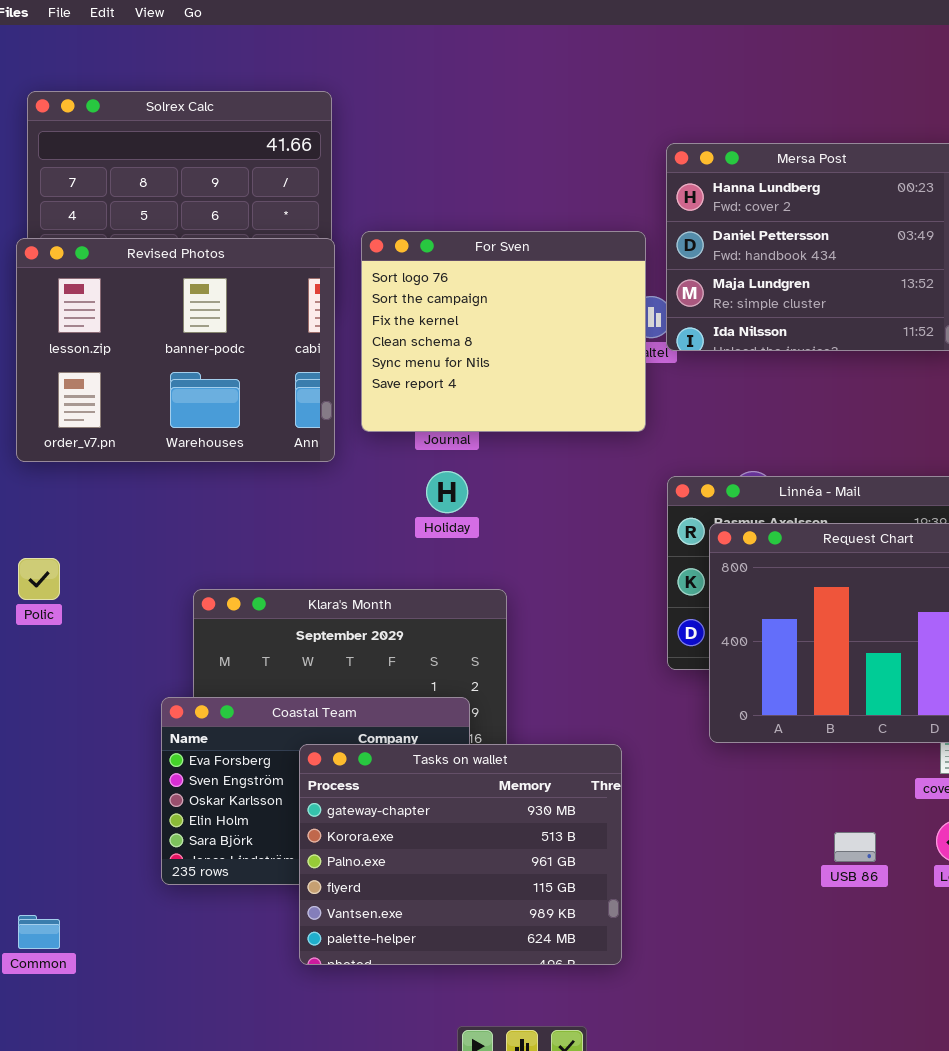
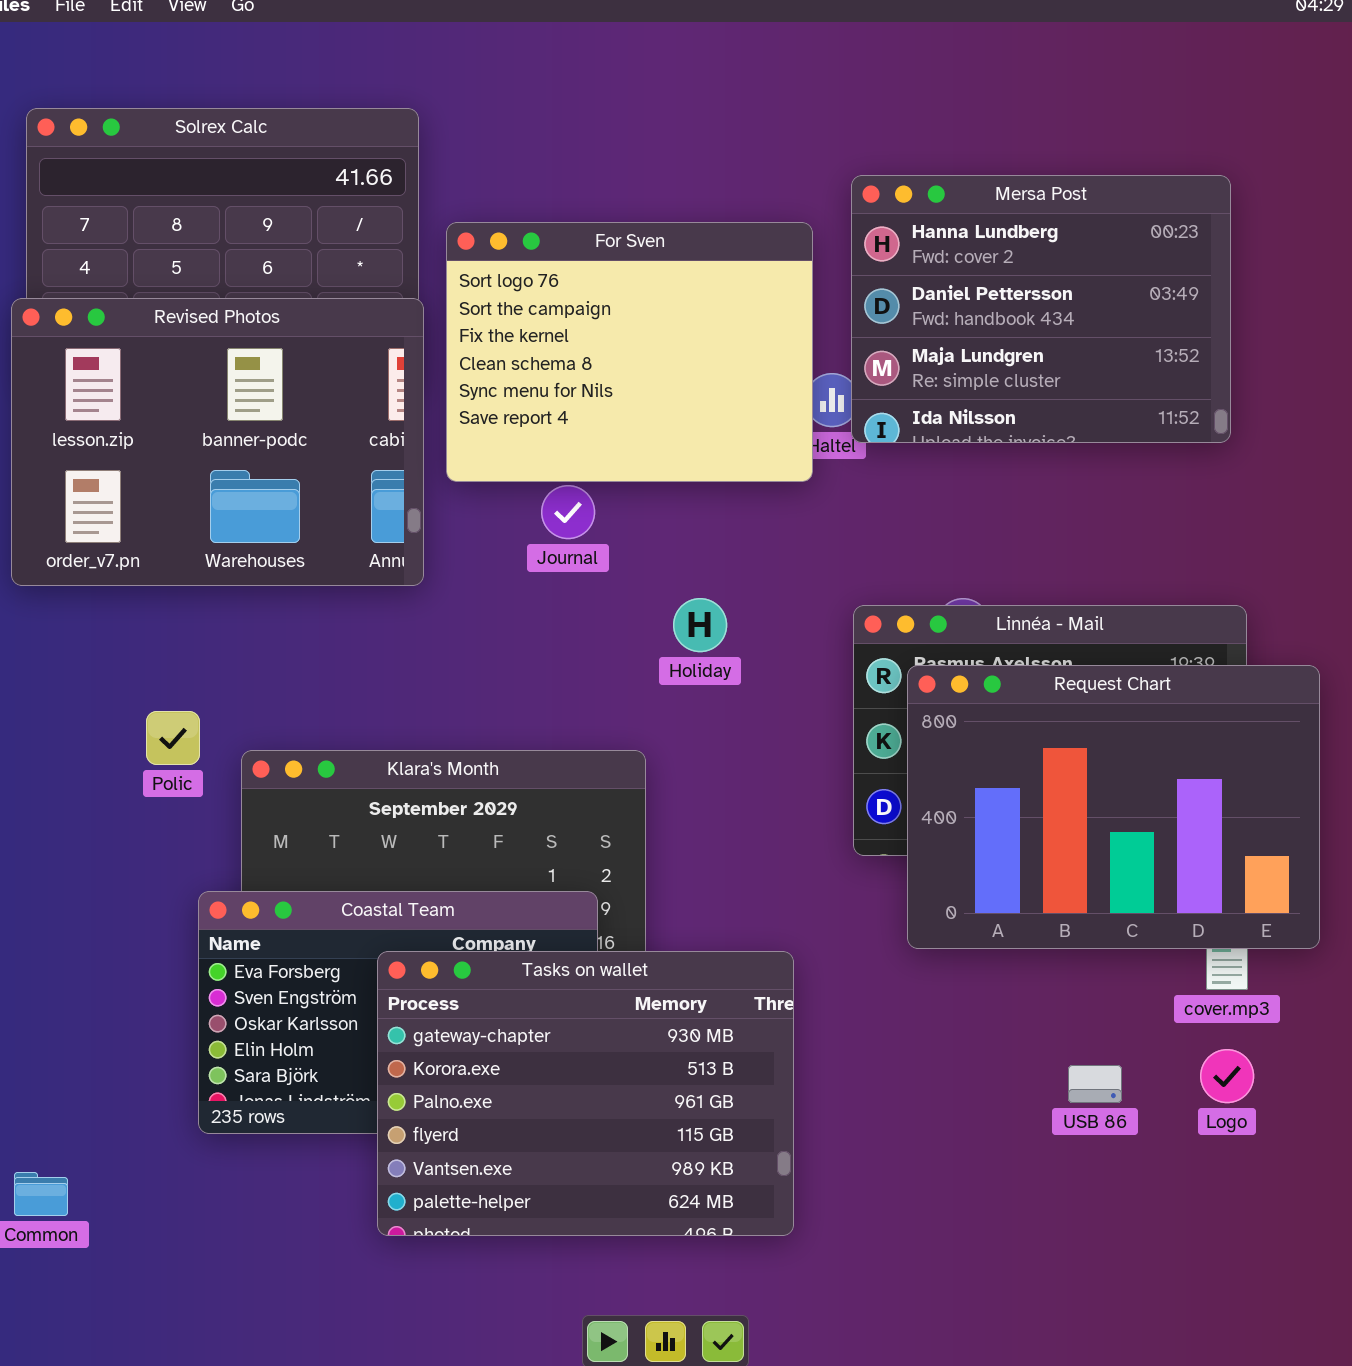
For Sven: [361,231,646,432] -> [446,222,813,482], moved
Holiday: [426,471,468,513] -> [673,598,727,652], moved
Polic: [18,558,60,600] -> [146,711,200,765], moved

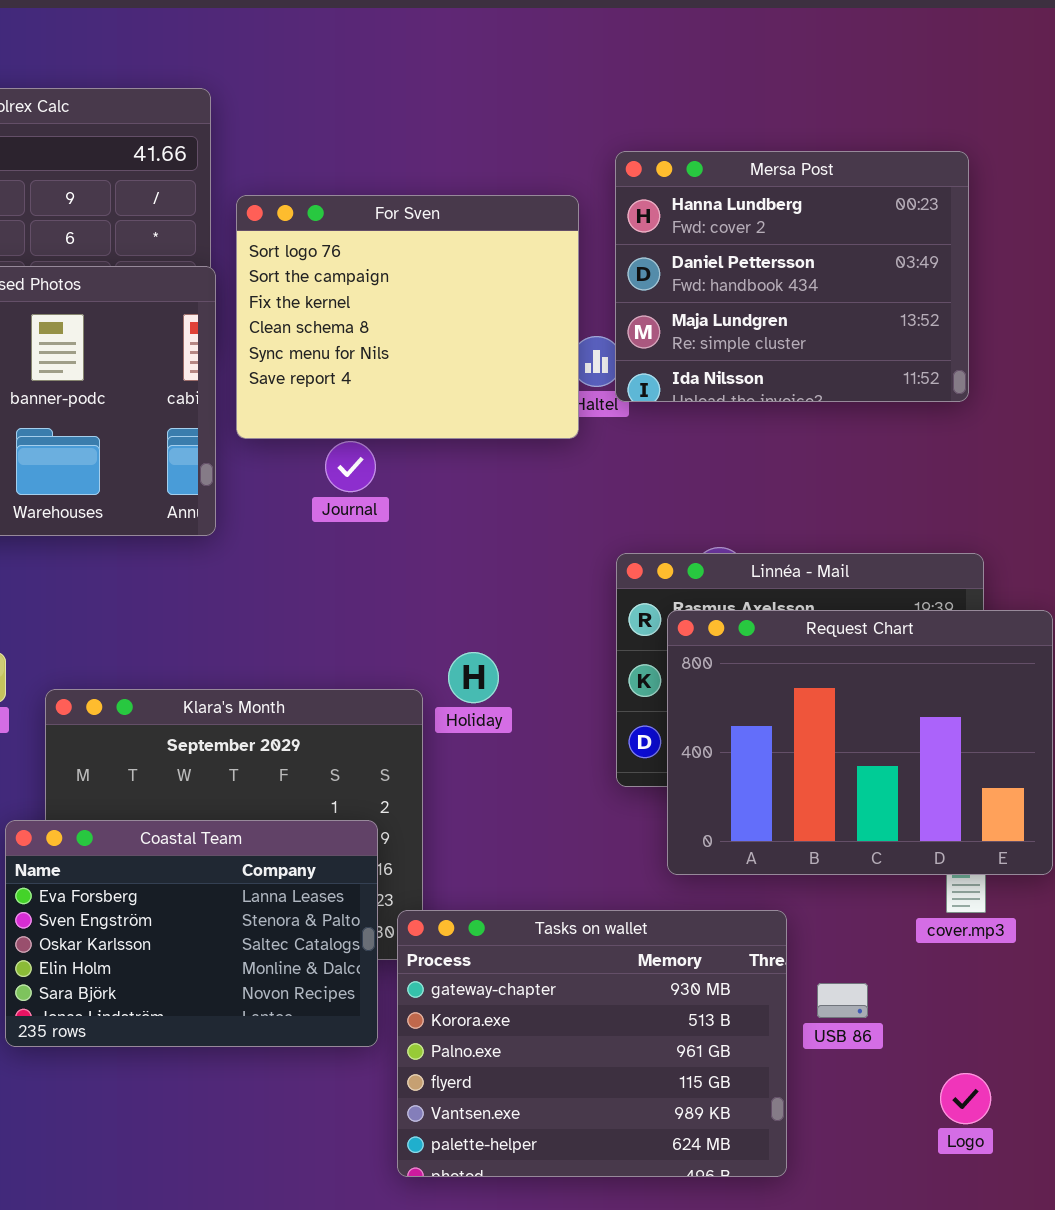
Holiday: [673,598,727,652] -> [448,652,499,703], moved
Tasks on wallet: [377,951,794,1236] -> [397,910,787,1177], moved
Logo: [1200,1049,1254,1103] -> [940,1073,991,1124], moved

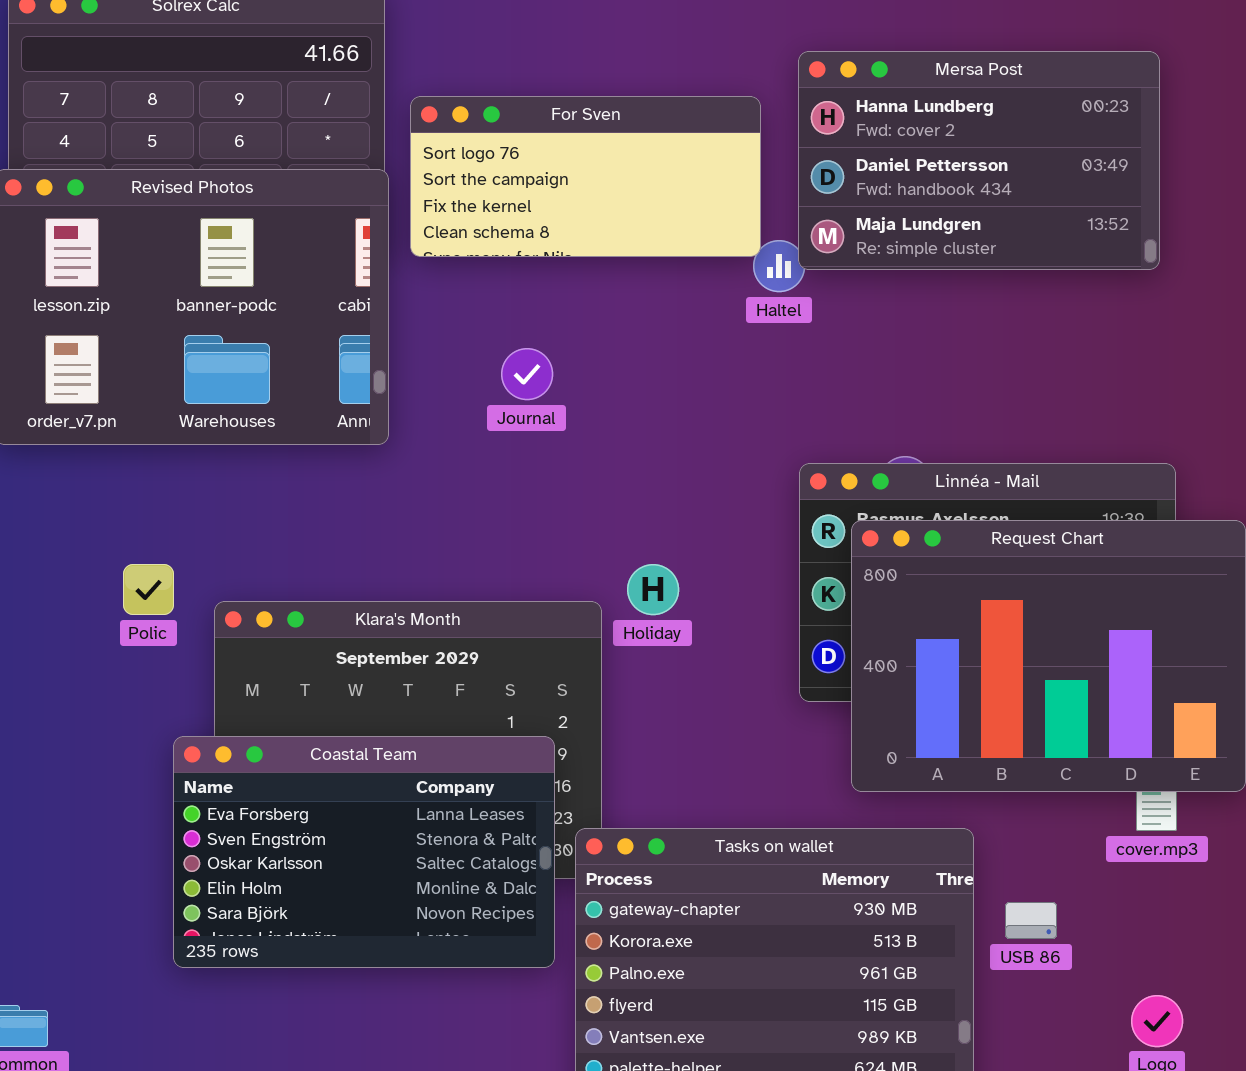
Mersa Post: [615,151,969,402] -> [798,51,1160,270], resized
For Sven: [236,195,579,439] -> [410,96,761,257], resized

